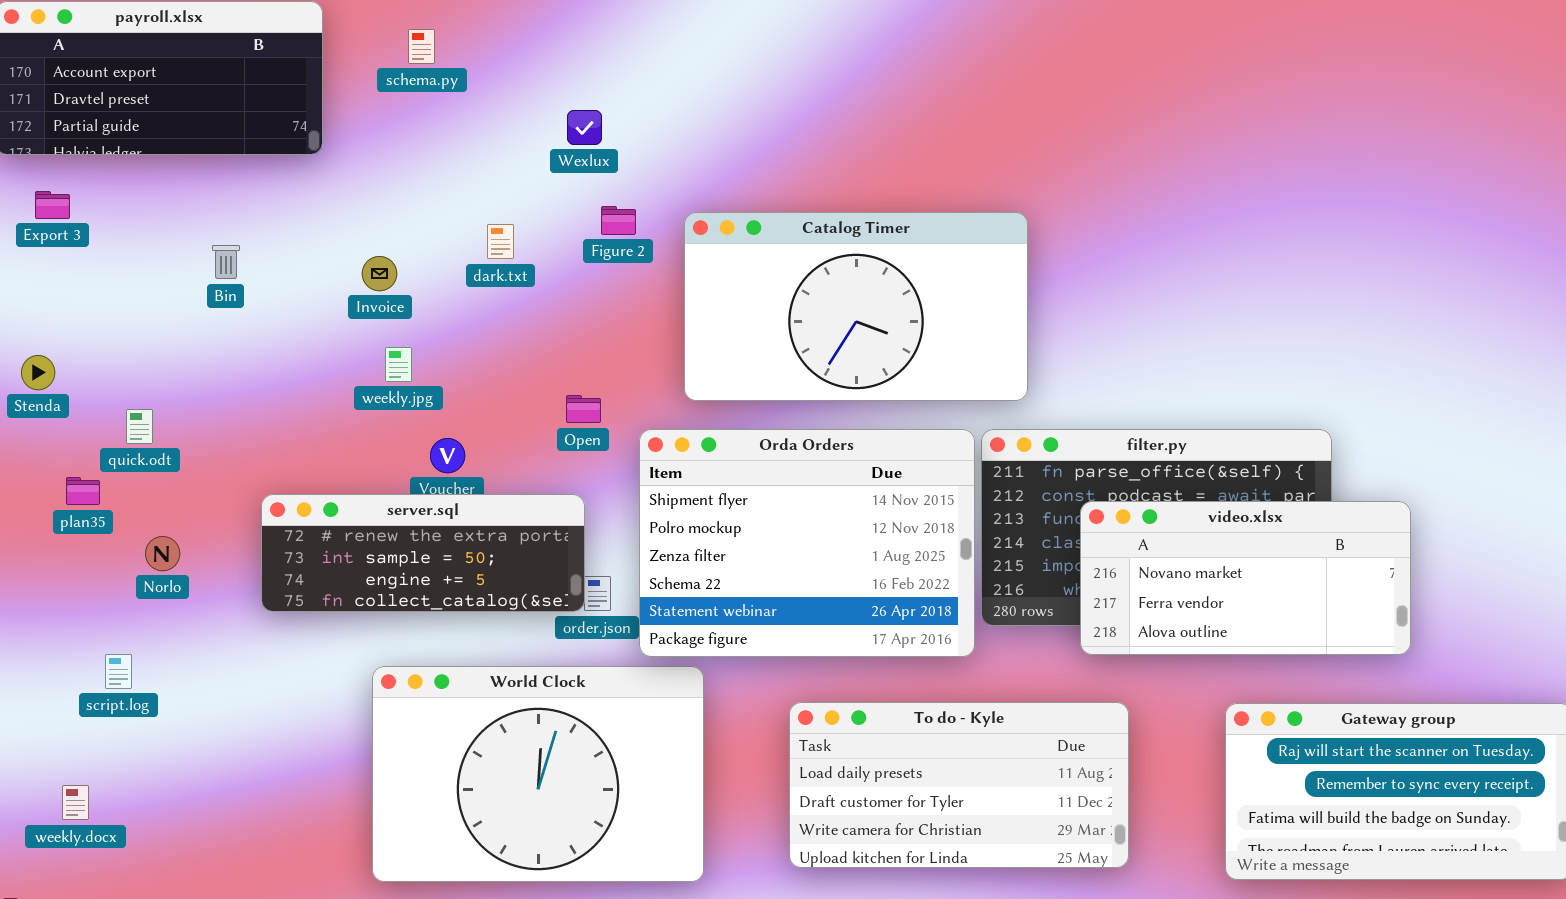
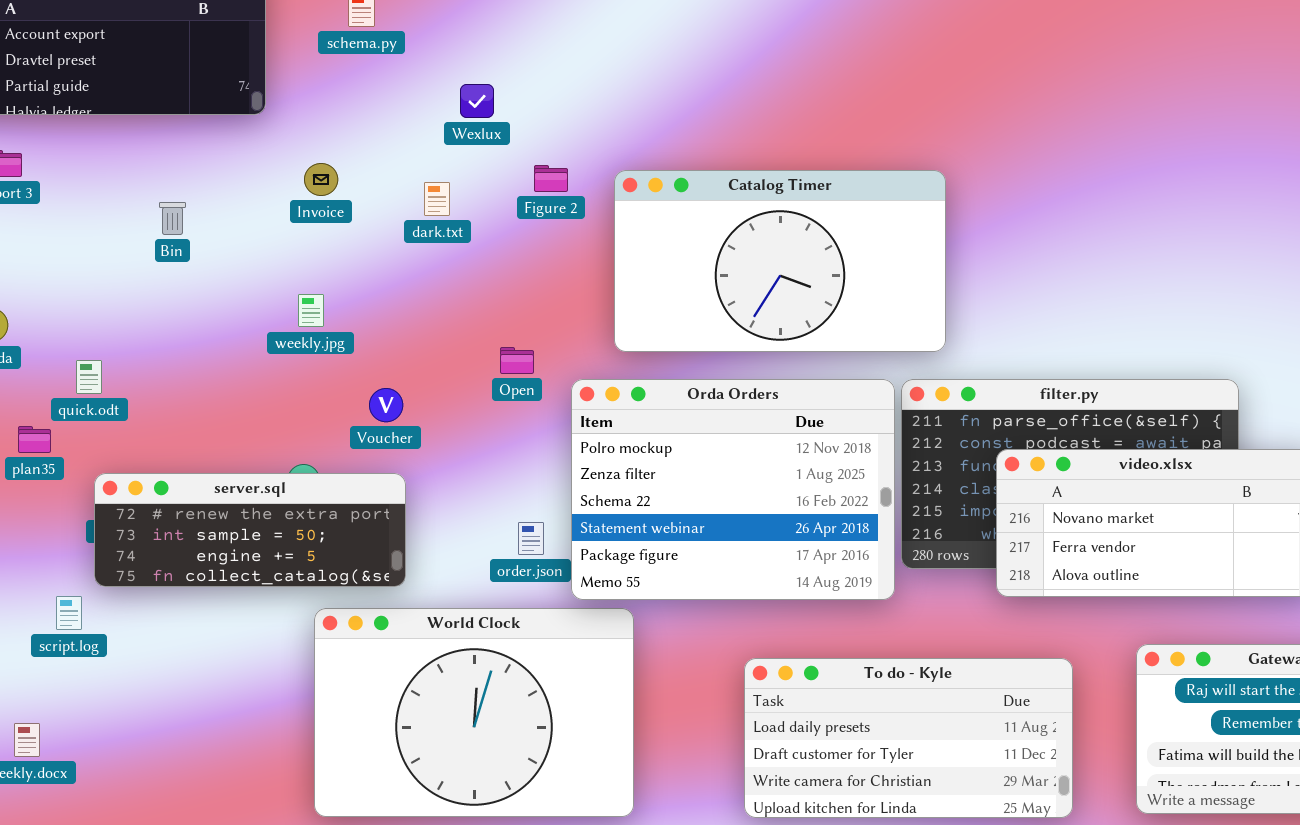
Wexlux: [567,110,602,145] -> [460,84,494,118], moved
Invoice: [362,256,397,291] -> [304,163,338,196], moved
weekly.jpg: [385,347,412,382] -> [298,294,324,327], moved
Orda Orders: [639,429,975,657] -> [571,379,895,600], scrolled down 1 row
server.sql: [261,494,585,612] -> [94,473,406,587], moved
To do - Kyle: [789,702,1129,868] -> [744,658,1073,818], moved

